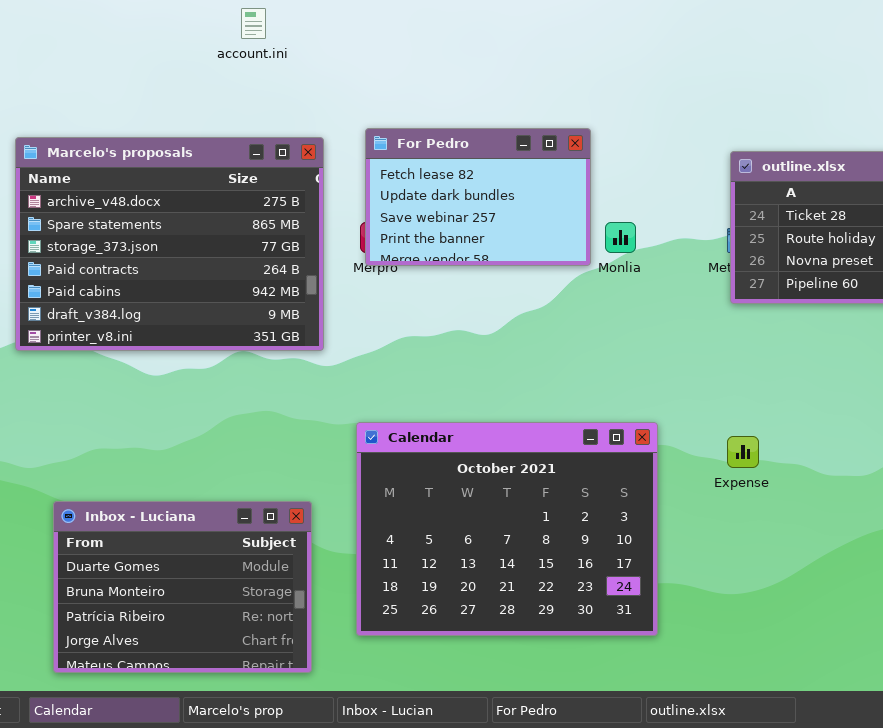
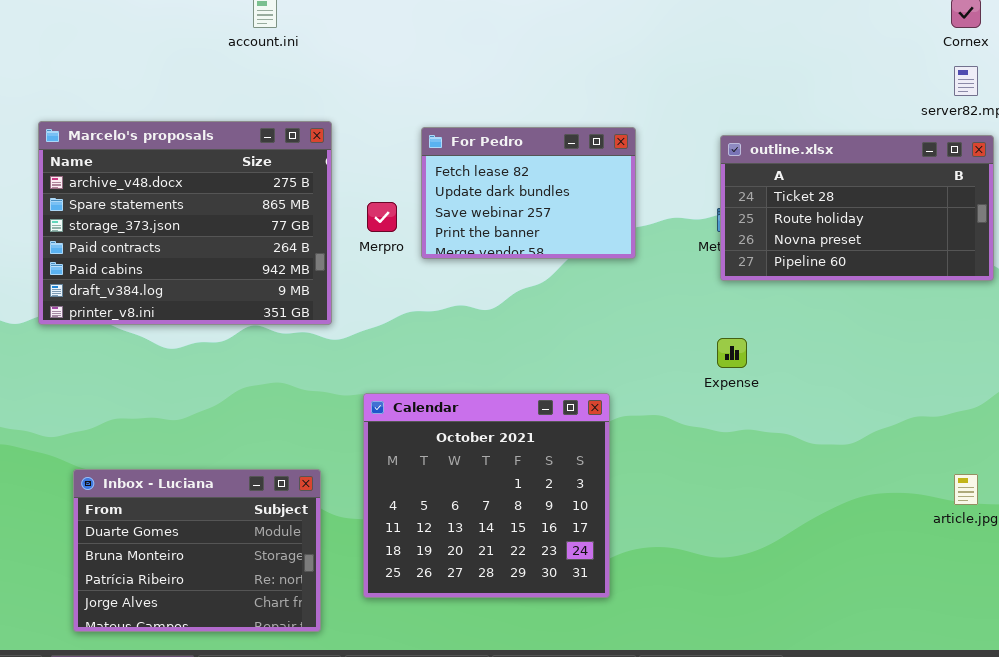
For Pedro: [365,128,591,266] -> [421,127,636,259], moved
Calendar: [356,422,658,636] -> [363,393,610,598], resized
Expense: [727,436,759,468] -> [717,338,747,368], moved

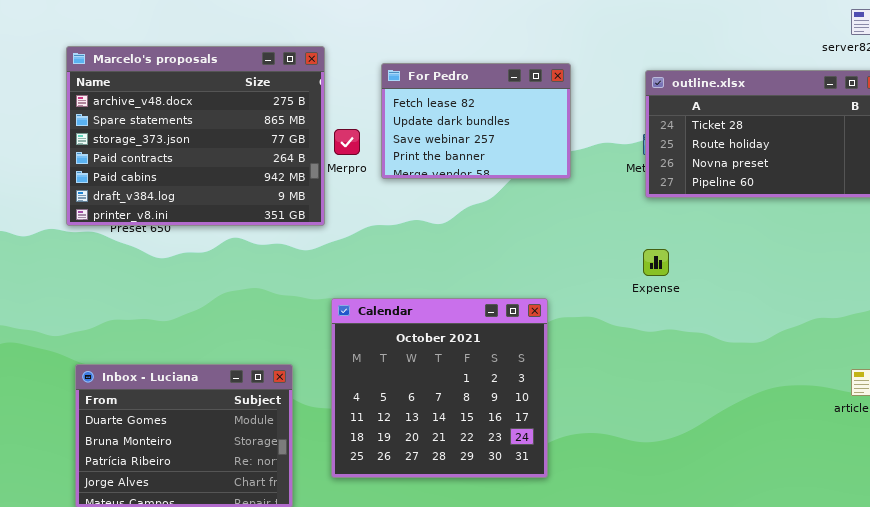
Marcelo's proposals: [38,121,332,325] -> [66,46,325,226], moved

